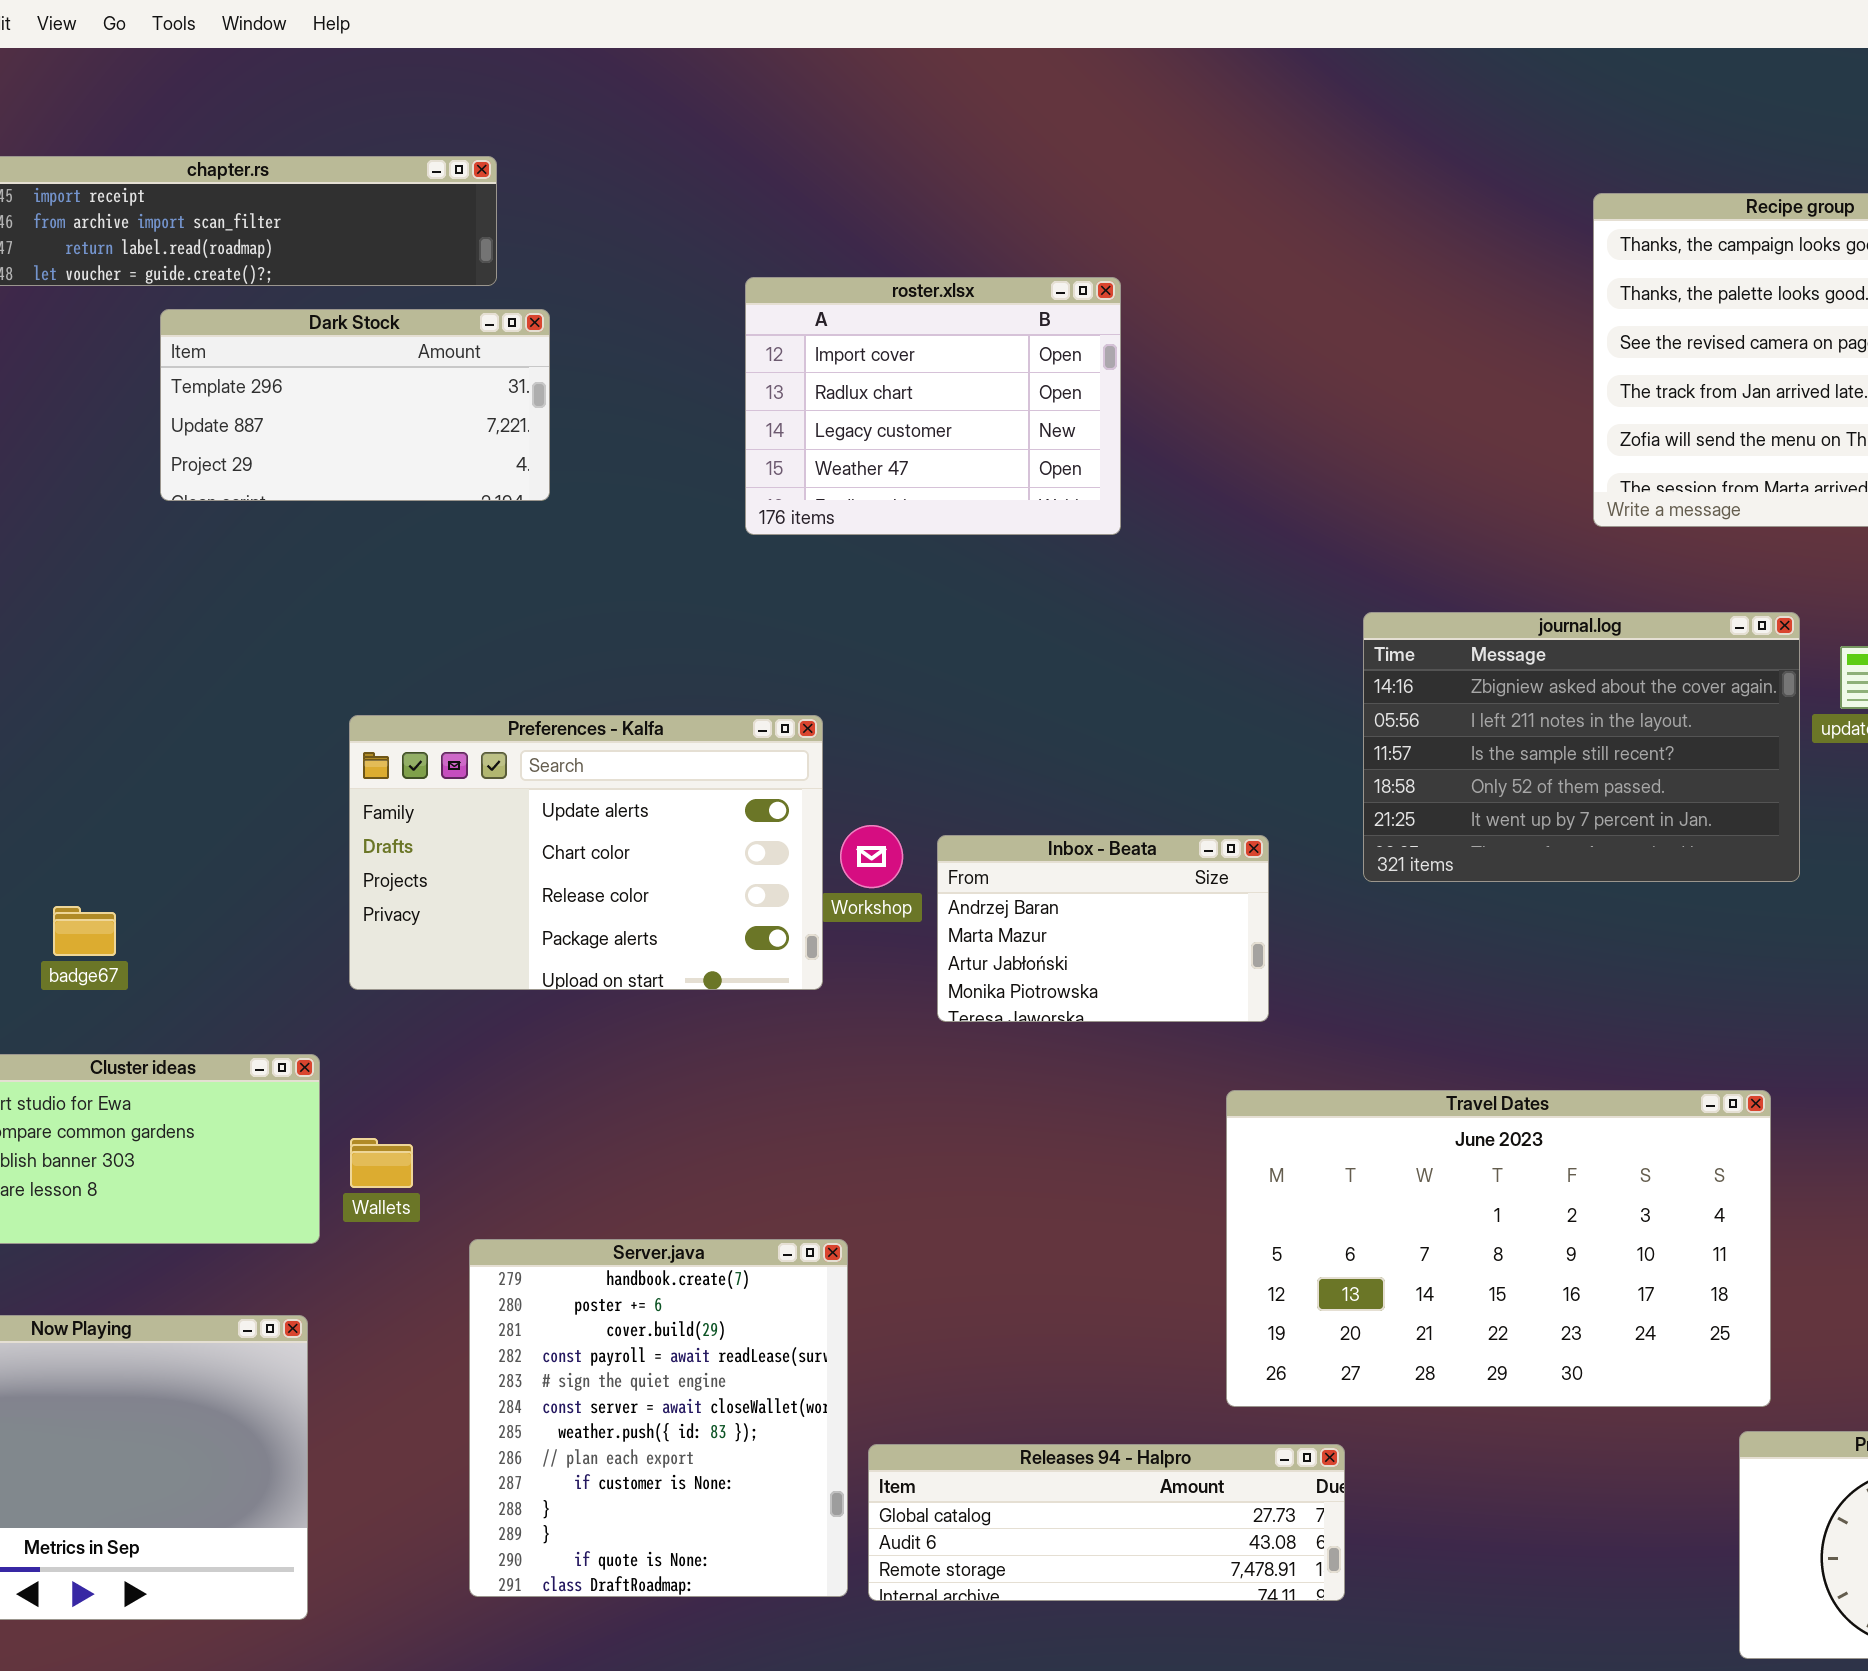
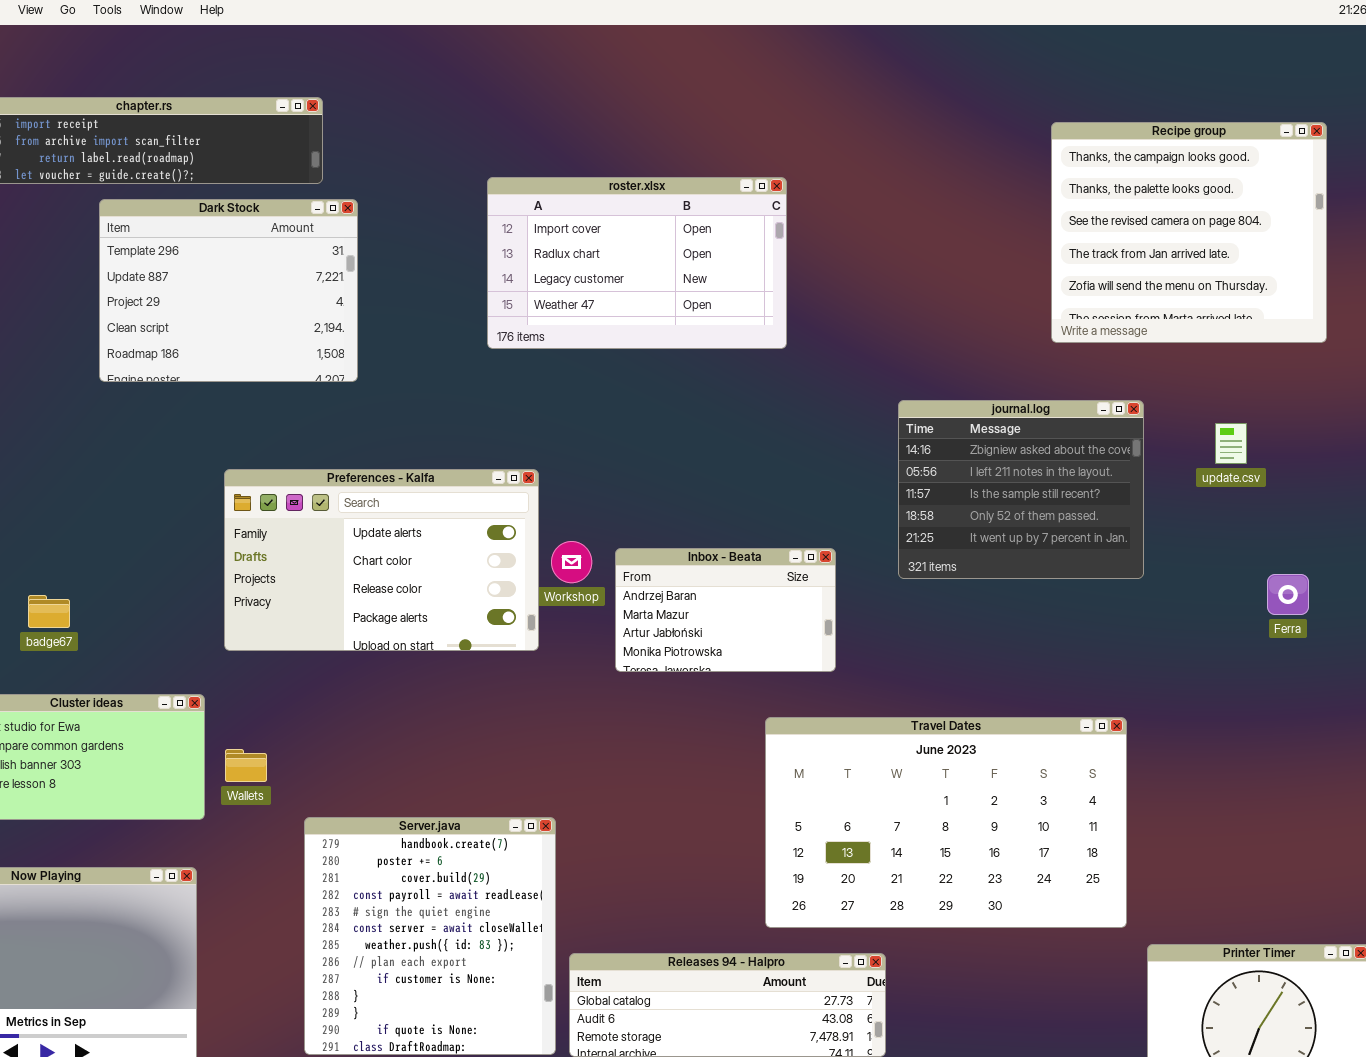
roster.xlsx: [745,277,1121,535] -> [487,177,787,349], resized
Dark Stock: [160,309,550,501] -> [99,199,358,382], resized
journal.log: [1363,612,1800,882] -> [898,400,1144,579], resized
Travel Dates: [1226,1090,1771,1407] -> [765,717,1127,928], moved

